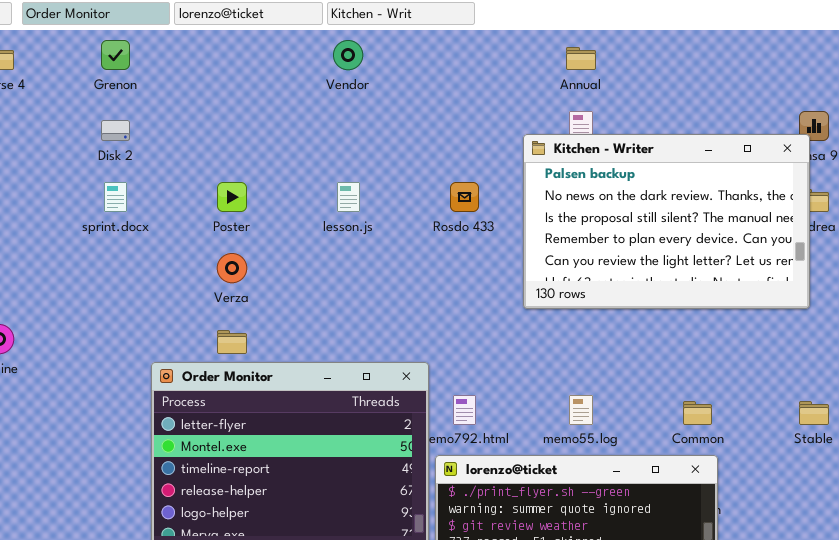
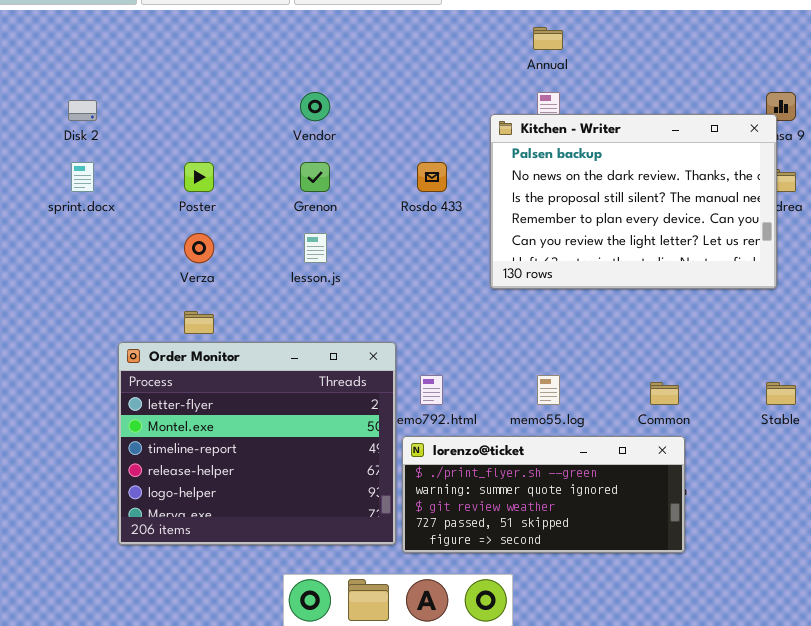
Grenon: [101,40,130,70] -> [300,162,330,192], moved
Vendor: [333,40,363,70] -> [300,92,330,121], moved
lesson.js: [337,182,360,212] -> [304,233,327,263], moved

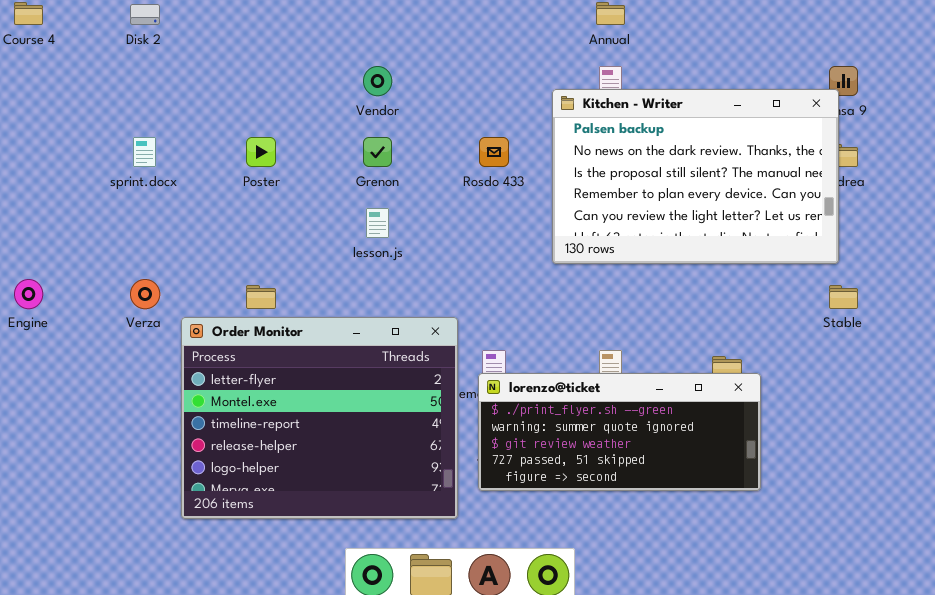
Disk 2: [68,100,97,121] -> [130,4,160,25], moved
Verza: [184,233,214,263] -> [130,279,160,309], moved
Stable: [766,382,796,405] -> [829,285,858,309], moved
lorenzo@ticket: [402,436,685,553] -> [478,373,761,491], moved

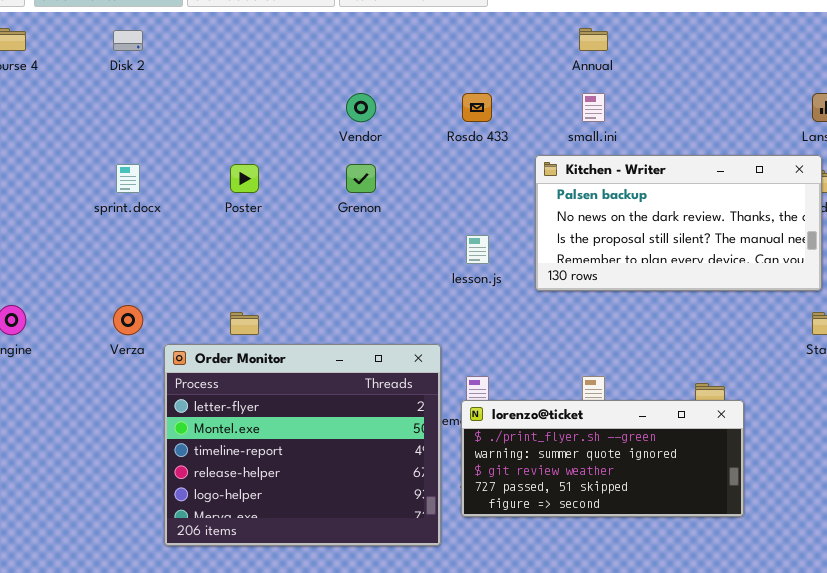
Kitchen - Writer: [552,89,839,264] -> [535,155,822,291], resized
Rosdo 433: [479,137,509,167] -> [462,93,492,122], moved
lesson.js: [366,208,389,238] -> [466,235,489,264], moved

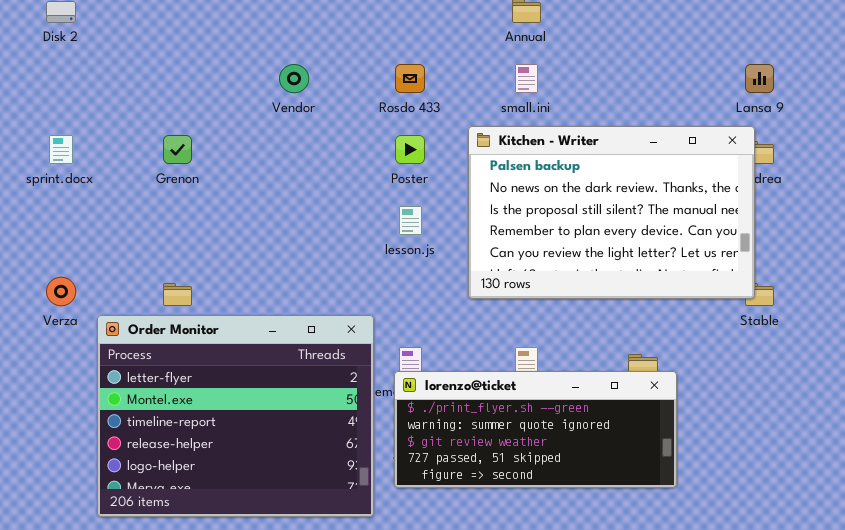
Kitchen - Writer: [535,155,822,291] -> [468,126,755,299], resized
Poster: [230,164,259,193] -> [395,135,425,164], moved
Grenon: [346,164,376,193] -> [163,135,192,164], moved

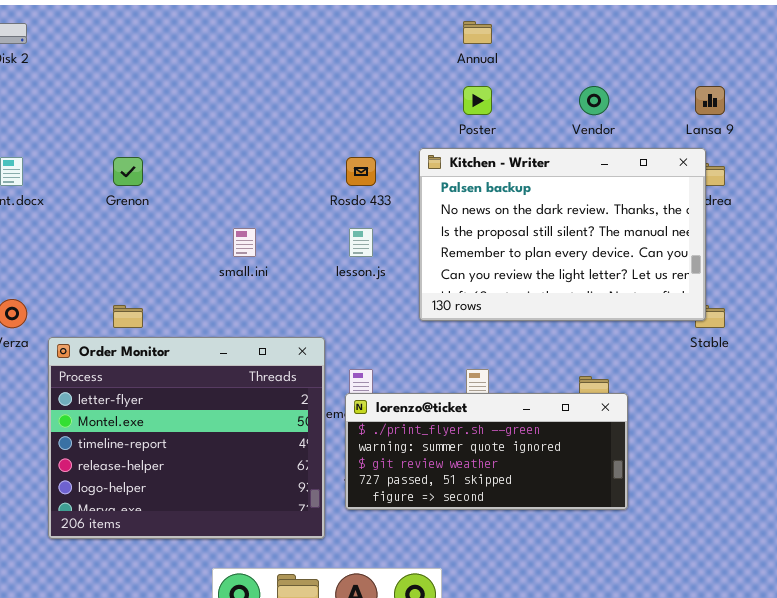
Vendor: [279,64,309,93] -> [579,86,609,115], moved
Rosdo 433: [395,64,425,93] -> [346,157,376,186], moved
small.ini: [515,64,538,93] -> [233,228,256,257], moved
Poster: [395,135,425,164] -> [463,86,492,115], moved

